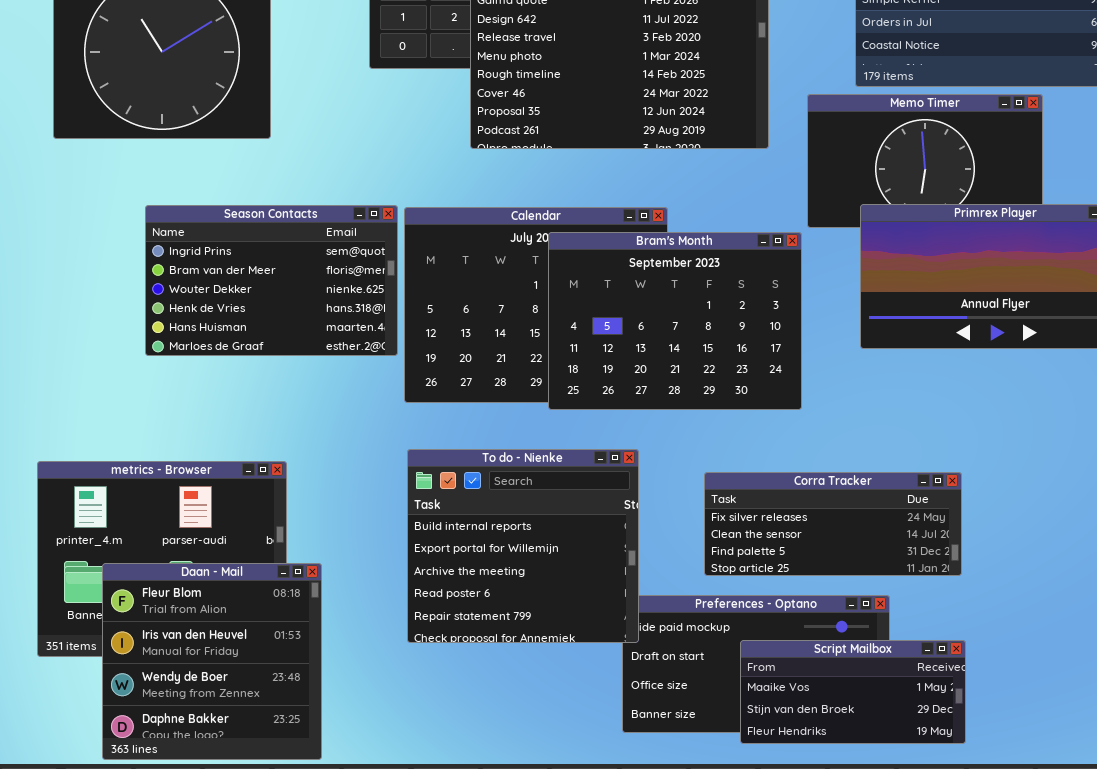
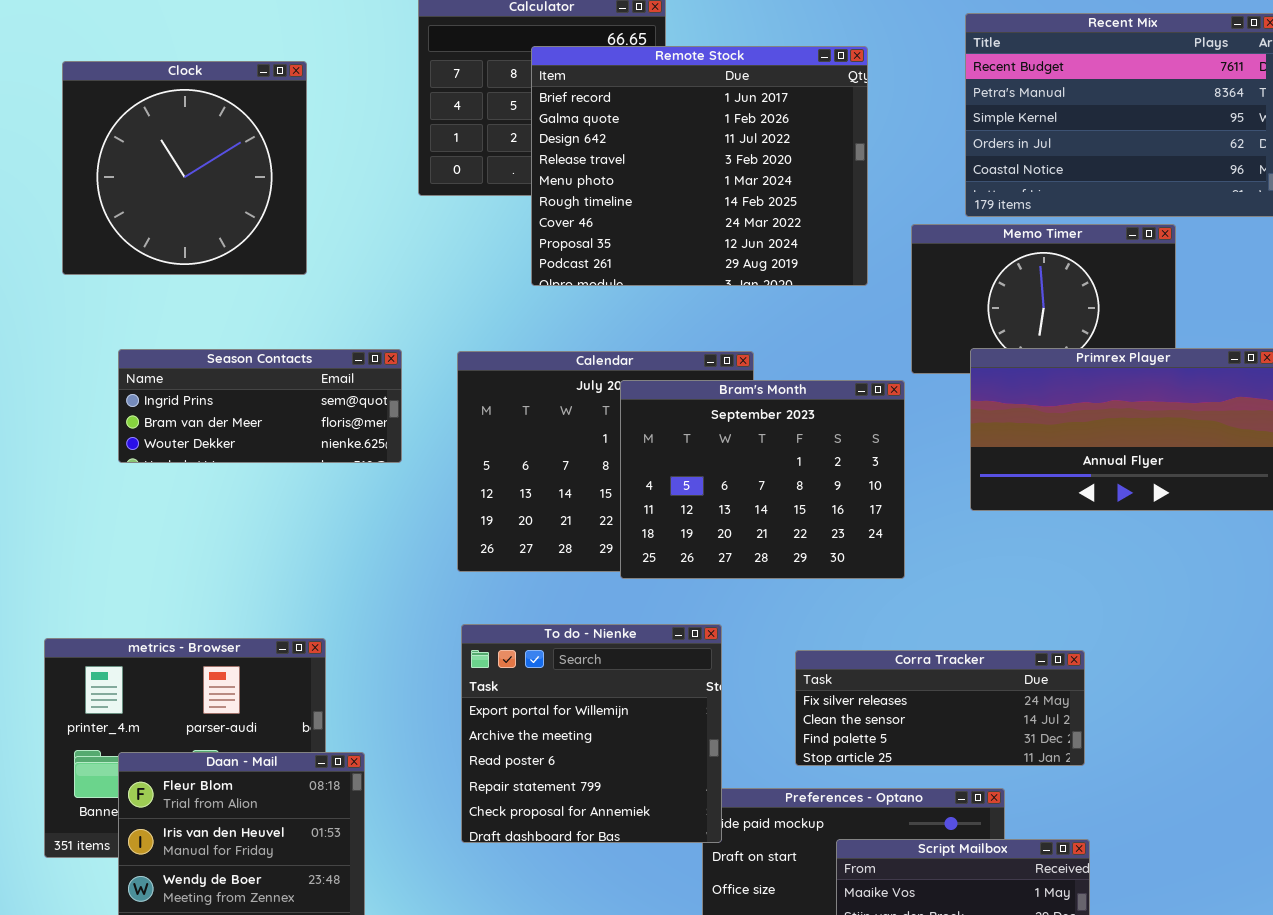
Season Contacts: [145,205,398,356] -> [118,349,402,463], moved, resized
To do - Nienke: [407,449,639,643] -> [461,624,722,843], scrolled down 1 row

